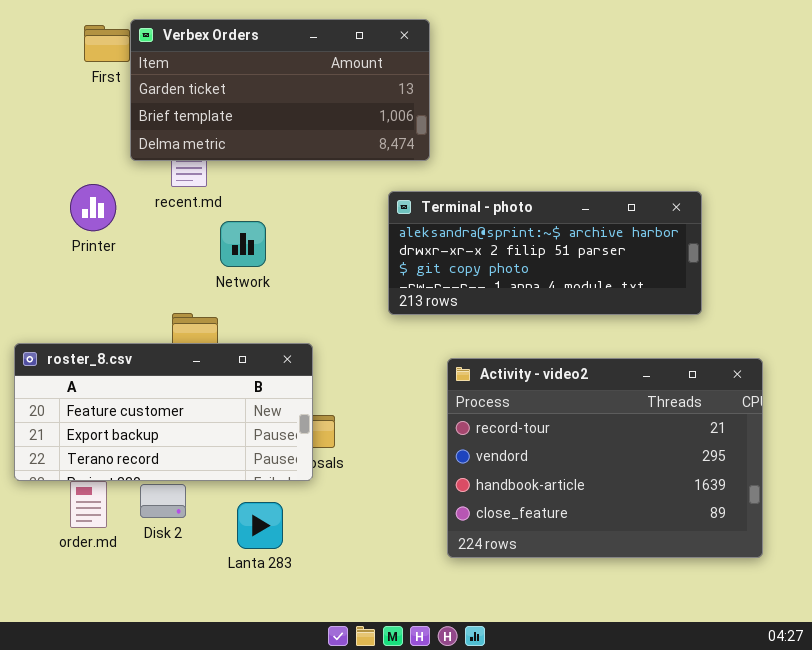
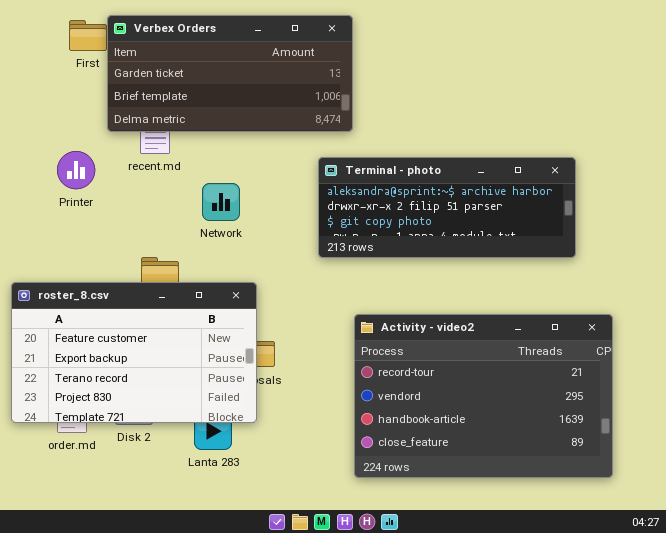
Network: [220,221,266,267] -> [202,183,240,221], moved
roster_8.csv: [14,343,313,481] -> [11,282,257,423], resized
Activity - video2: [447,358,763,558] -> [354,314,613,478], moved

